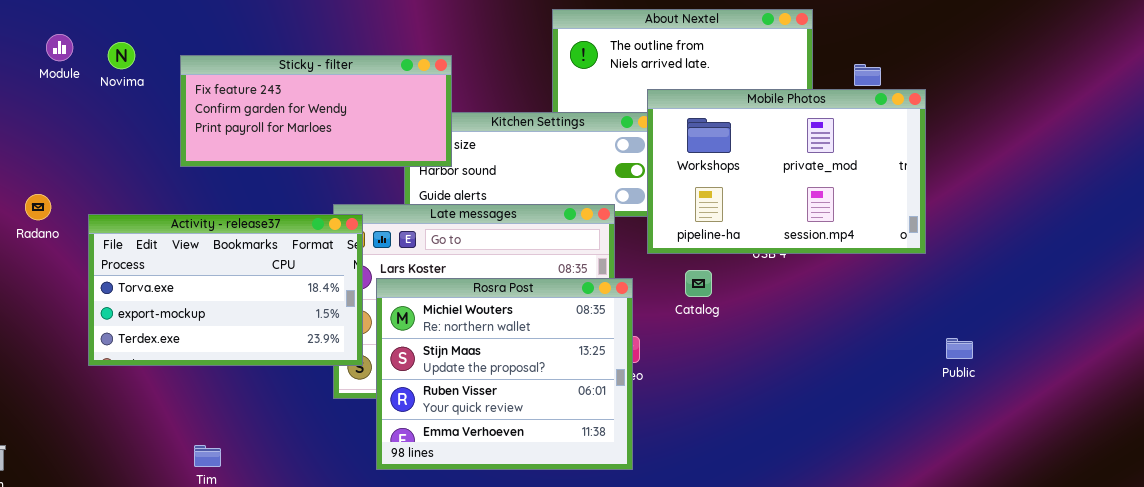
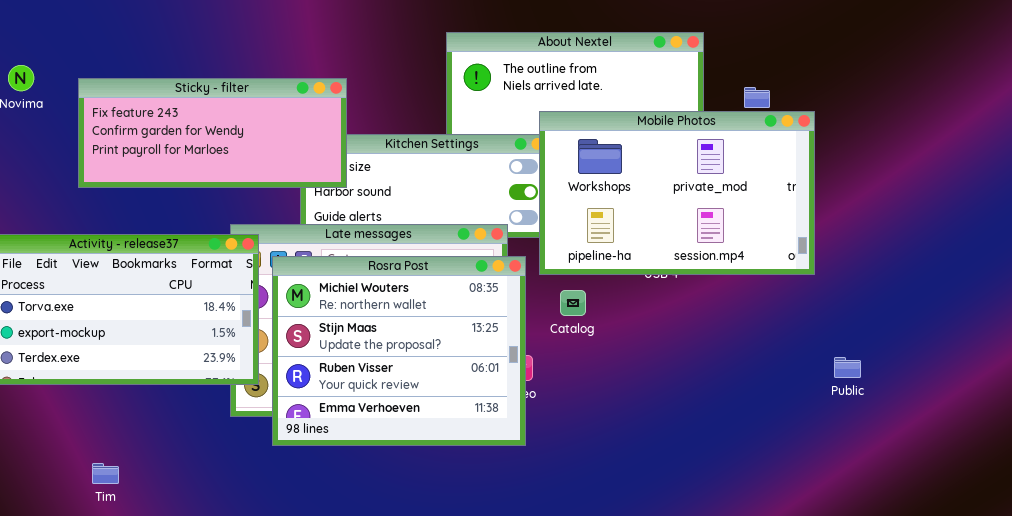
Catalog: [685,270,712,297] -> [560,290,586,316], moved
Rosra Post: [376,278,633,470] -> [272,256,526,446], moved

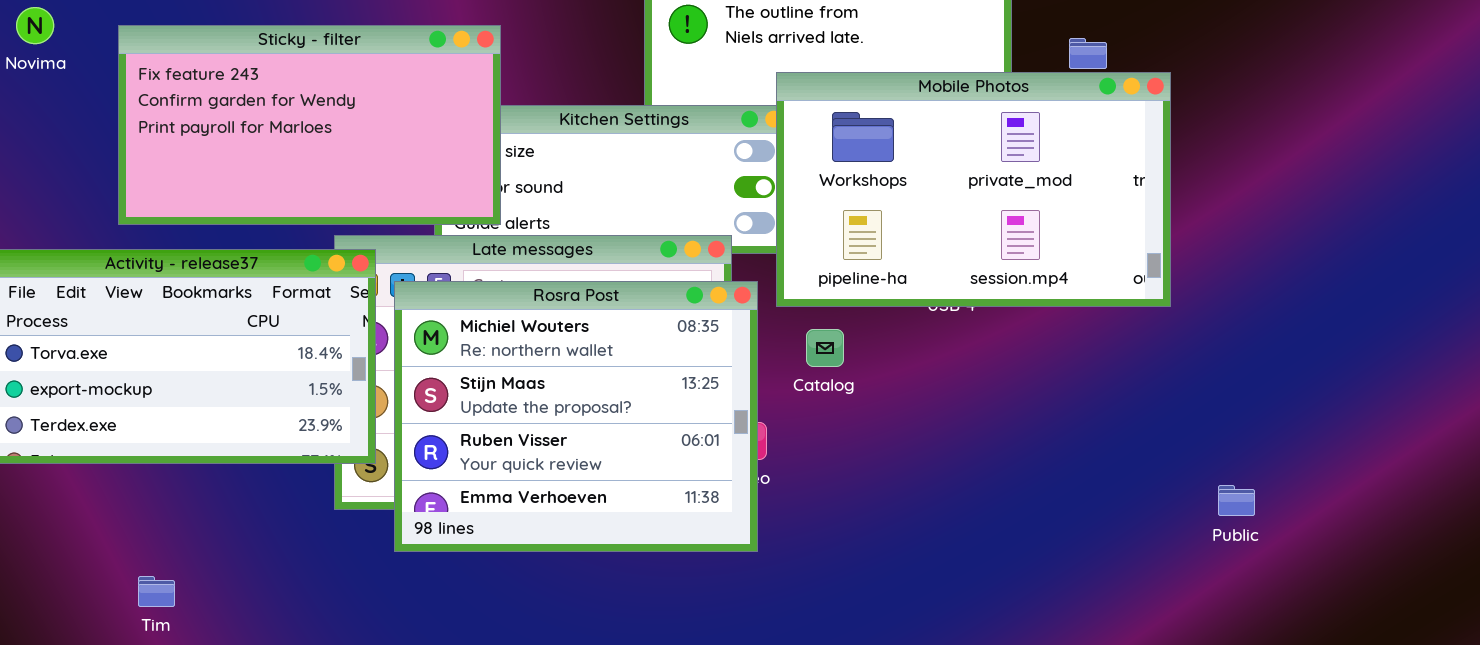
Sticky - filter: [78,78,347,188] -> [118,25,501,225], resized
Public: [834,357,861,378] -> [1218,485,1255,516], moved

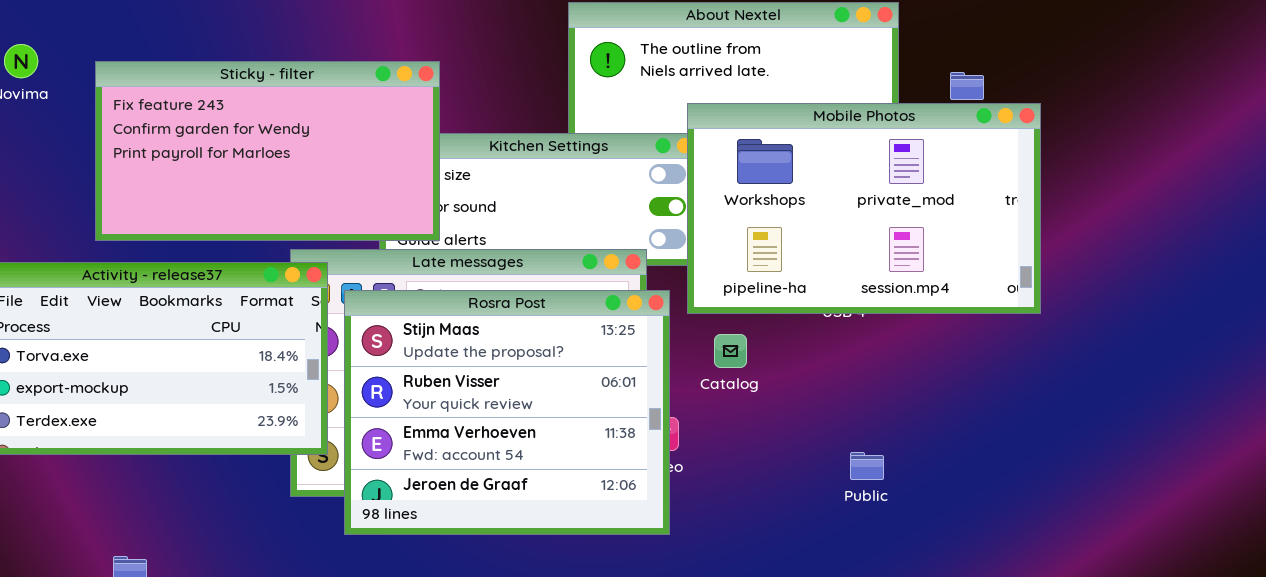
Rosra Post: [394,281,758,552] -> [344,290,670,535], scrolled down 1 row
Public: [1218,485,1255,516] -> [850,452,884,480], moved

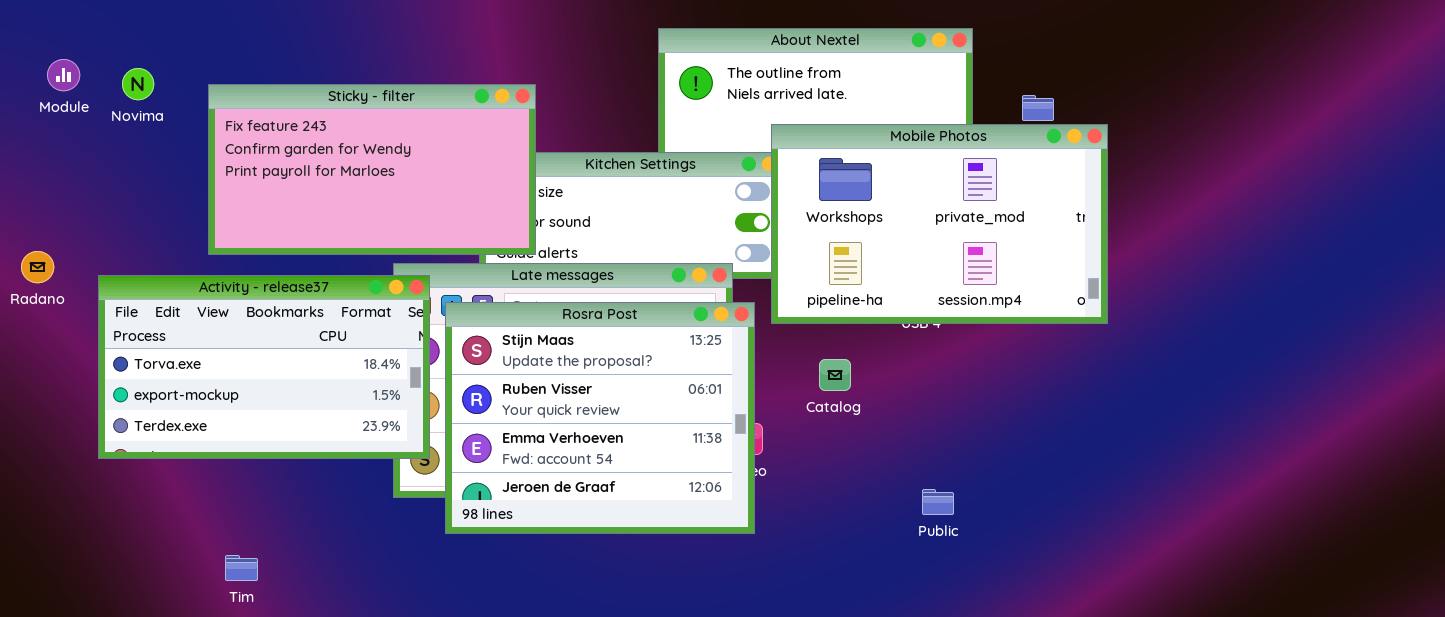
Catalog: [714,334,747,368] -> [819,359,851,391], moved
Public: [850,452,884,480] -> [922,489,954,515], moved

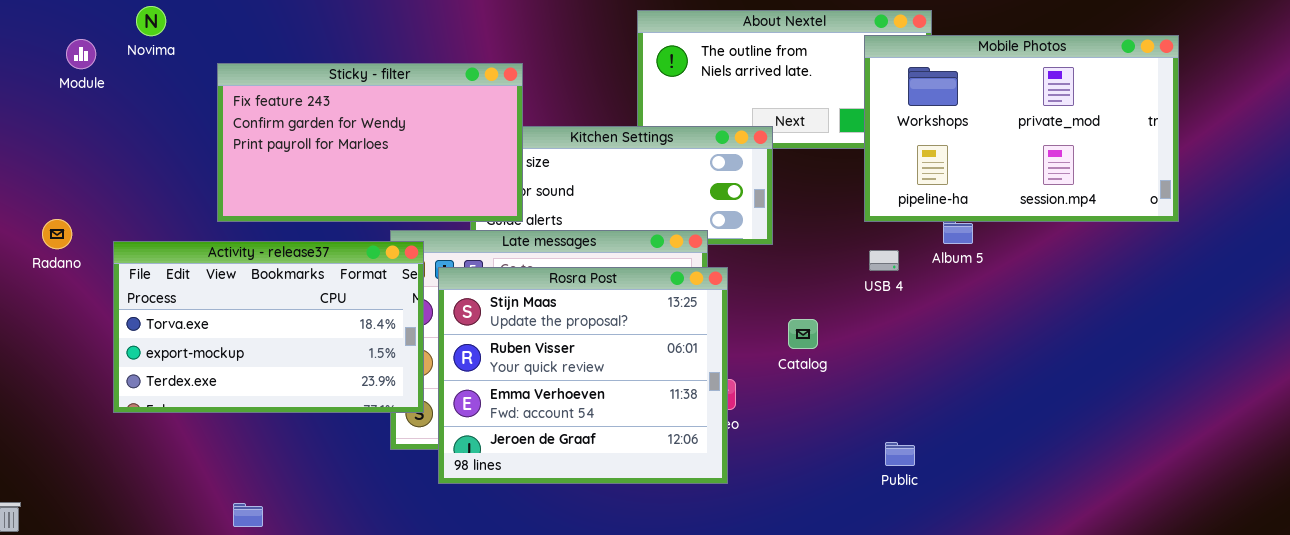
Novima: [122,68,154,100] -> [136,6,166,36], moved
Mobile Photos: [771,124,1108,324] -> [864,35,1179,222], moved

